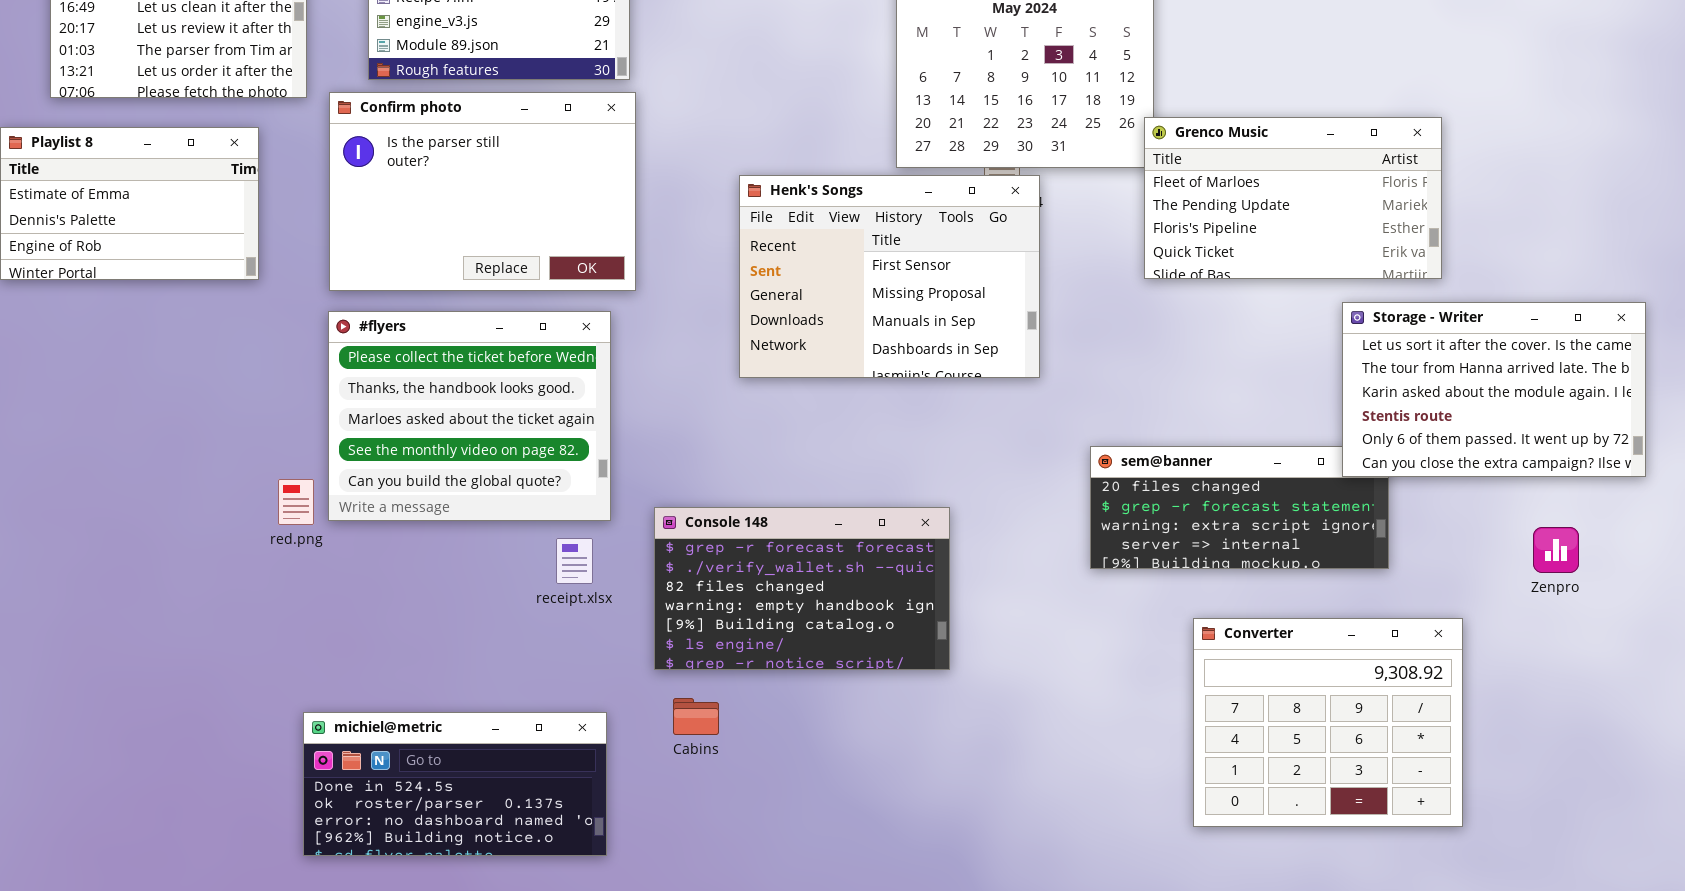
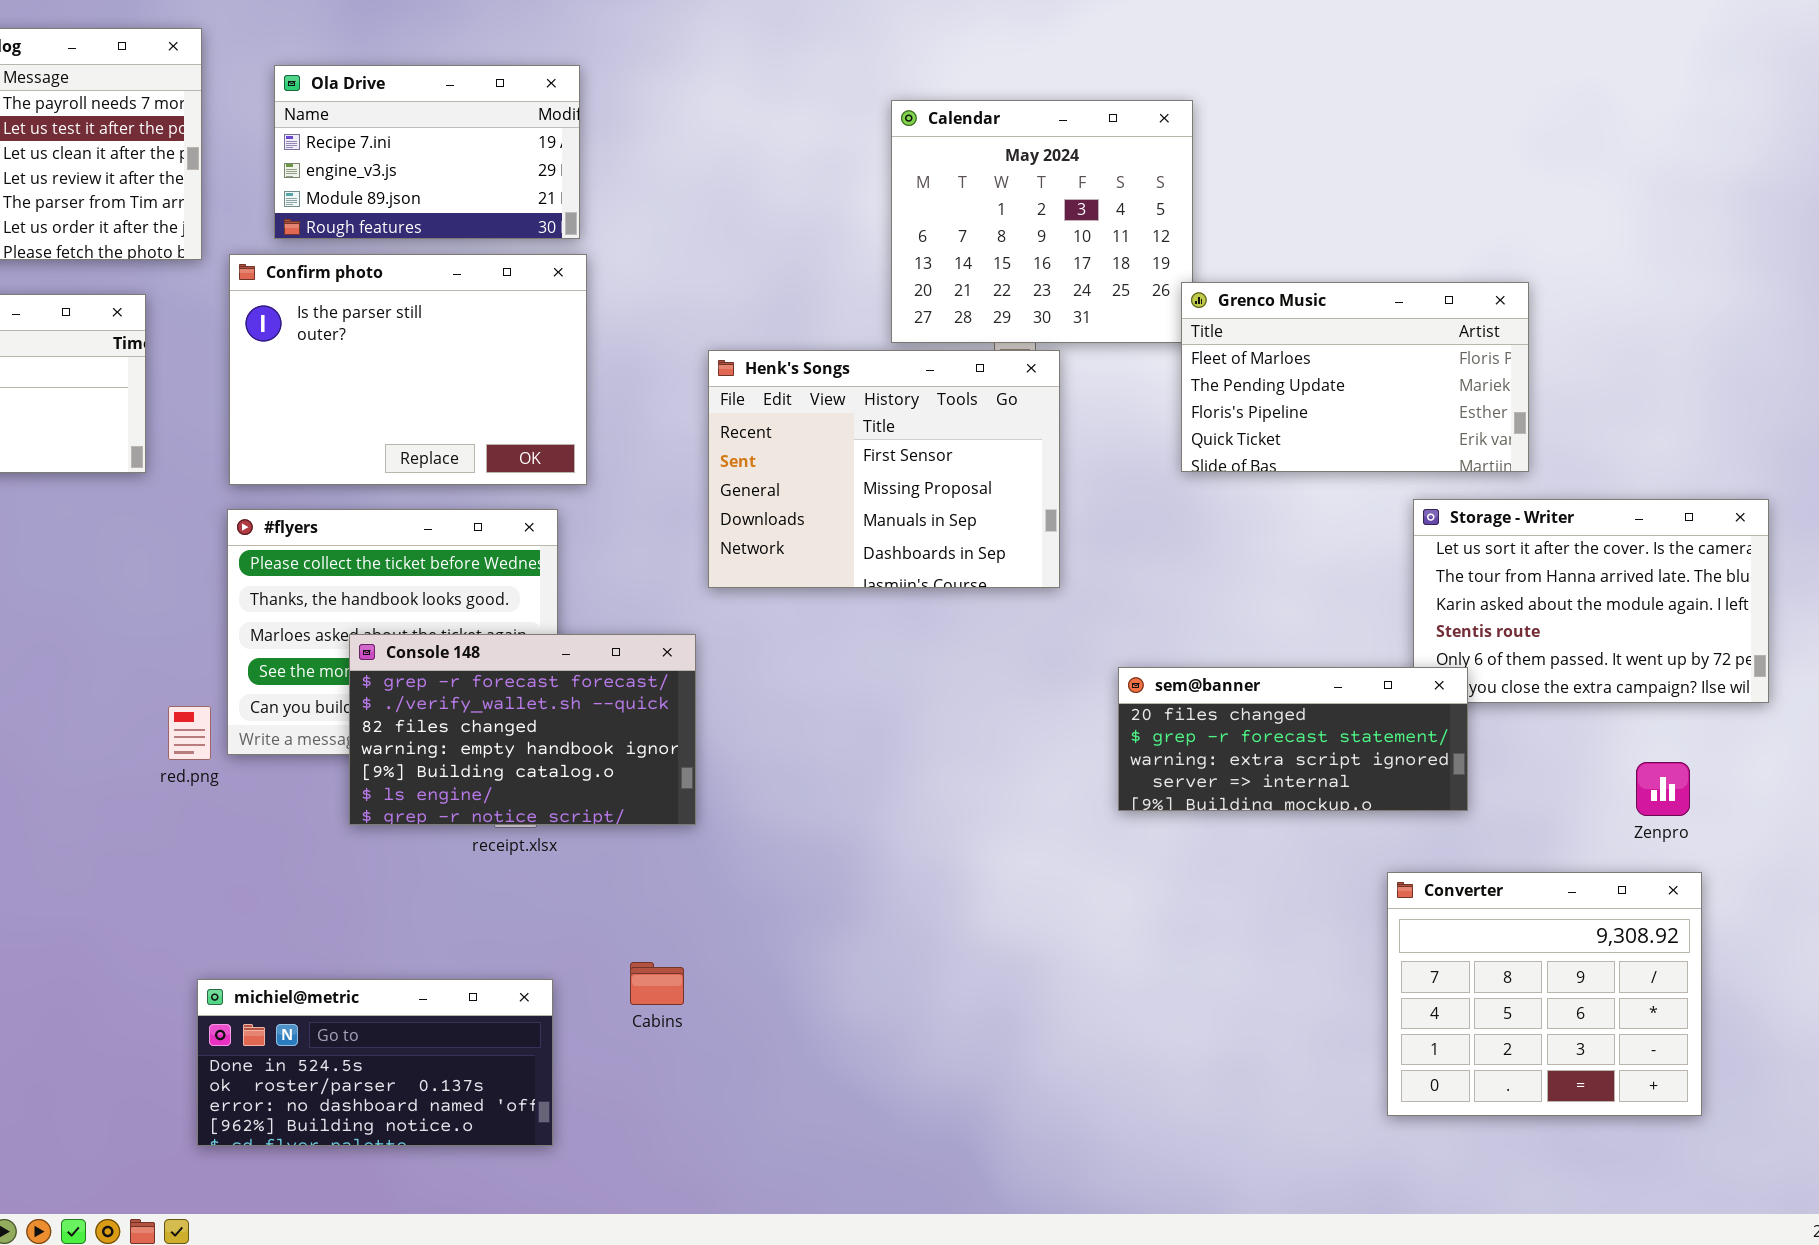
sem@banner: [1090,446,1389,569] -> [1118,667,1468,811], raised
Console 148: [654,507,950,670] -> [349,634,696,825], moved
Converter: [1193,618,1463,827] -> [1387,872,1702,1116], moved

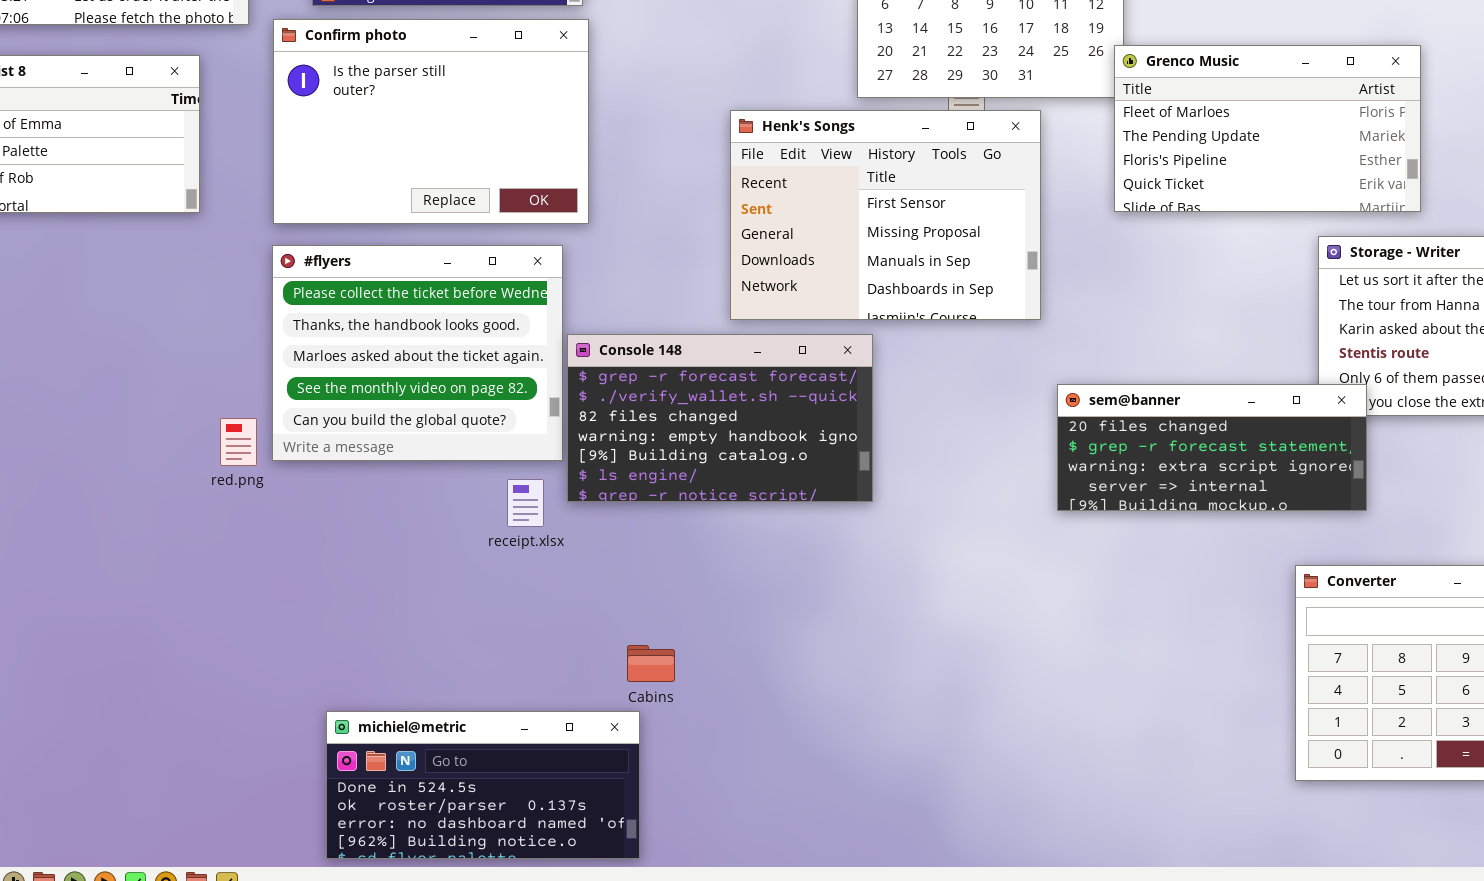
Henk's Songs: [708,350,1060,588] -> [730,110,1041,320], moved
Console 148: [349,634,696,825] -> [567,334,873,502], moved
michiel@metric: [197,979,553,1146] -> [326,711,640,859], moved

